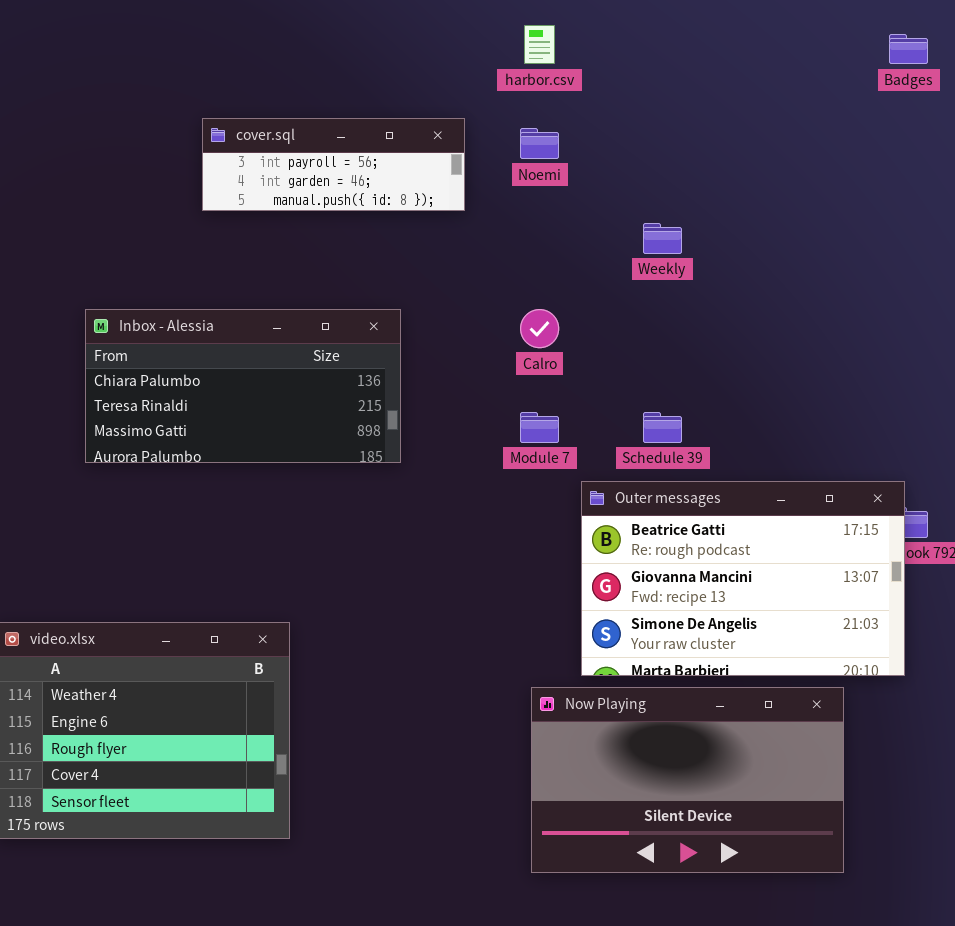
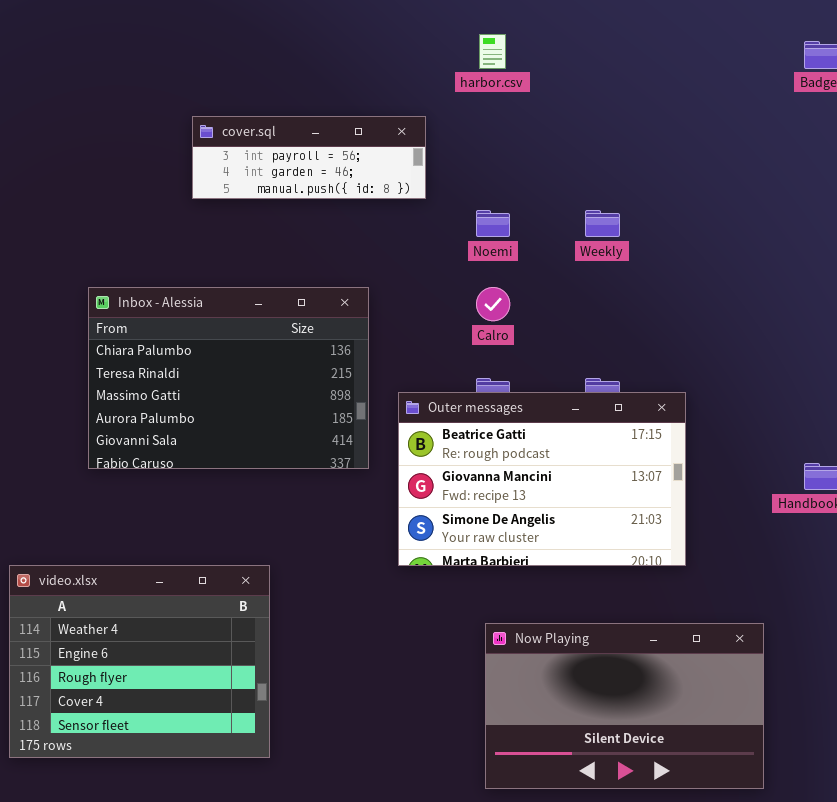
Noemi: [520,128,559,159] -> [476,210,510,237], moved
Inbox - Alessia: [85,309,401,463] -> [88,287,369,469], resized
Outer messages: [581,481,905,676] -> [398,392,686,566], moved

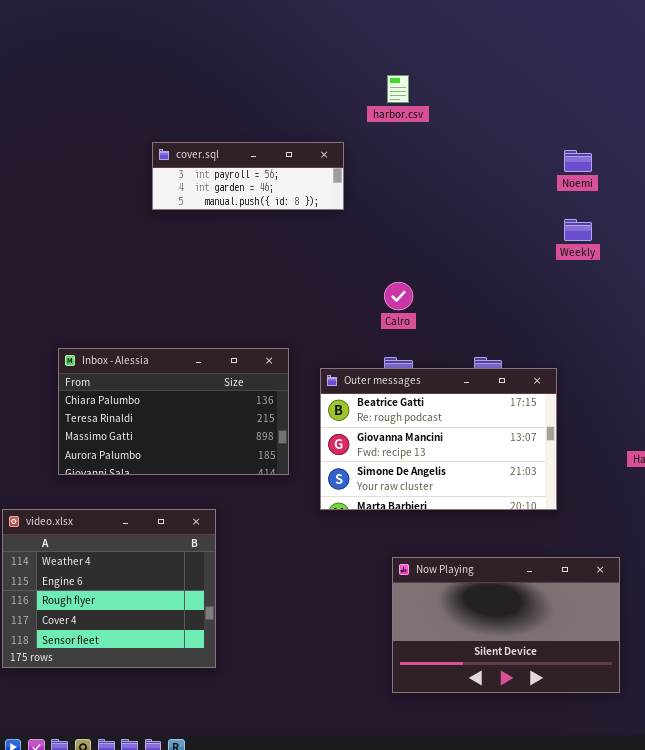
Noemi: [476,210,510,237] -> [564,150,592,172], moved
Weekly: [585,210,620,237] -> [564,219,592,241], moved
Inbox - Alessia: [88,287,369,469] -> [58,348,289,475], moved, resized

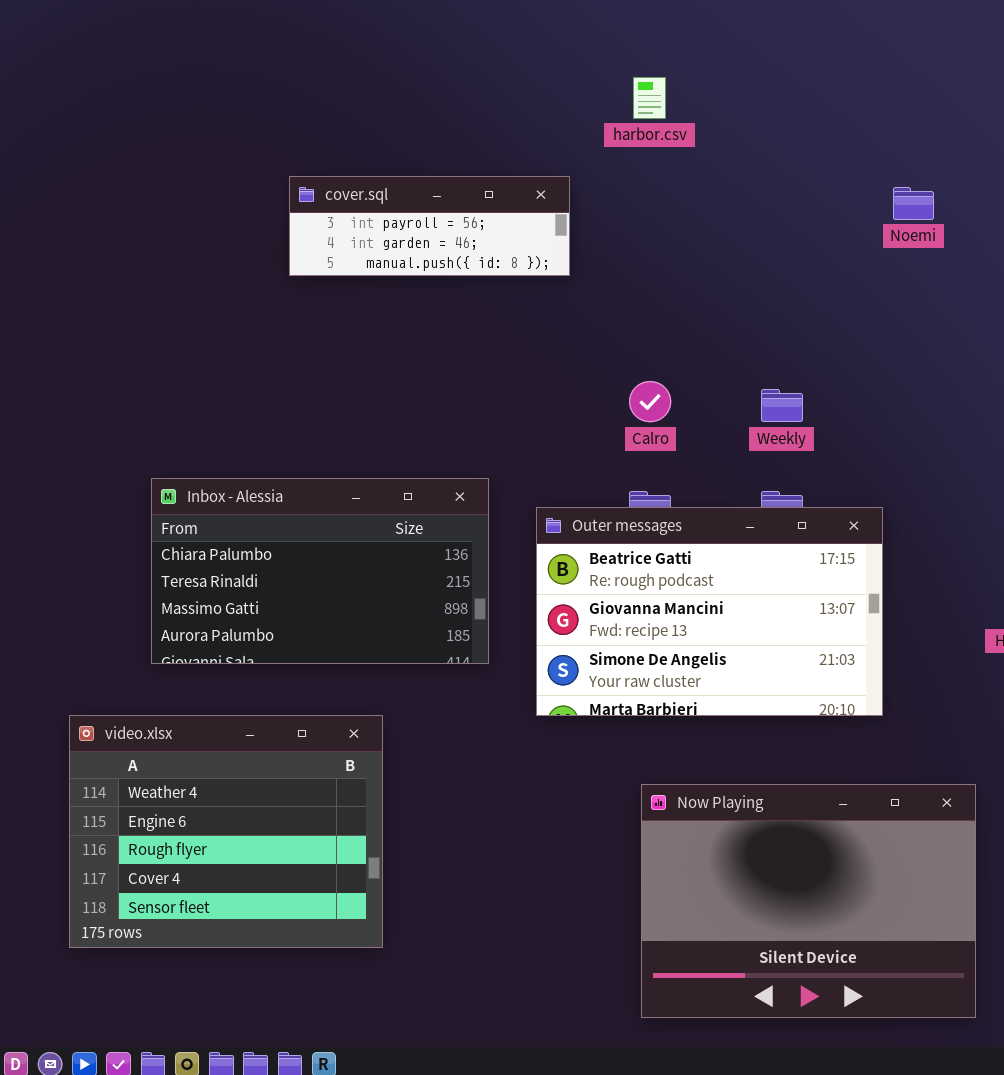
Weekly: [564,219,592,241] -> [761,389,803,422], moved
Now Playing: [392,557,620,693] -> [641,784,976,1018], resized

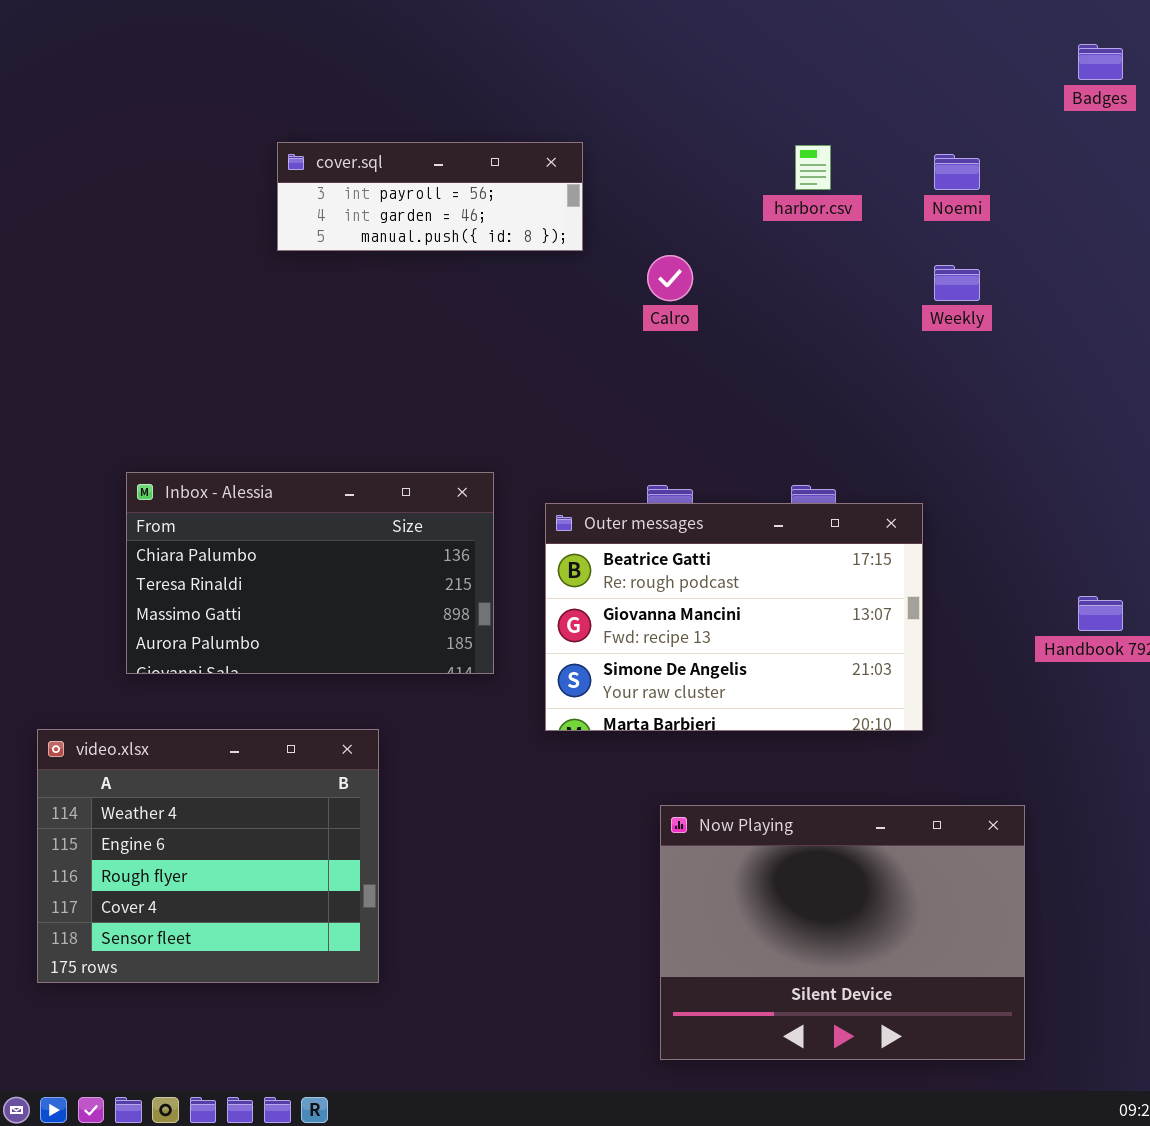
harbor.csv: [633,77,666,119] -> [795,145,831,190], moved
Calro: [629,381,671,422] -> [647,255,693,301], moved
Weekly: [761,389,803,422] -> [934,265,980,301], moved

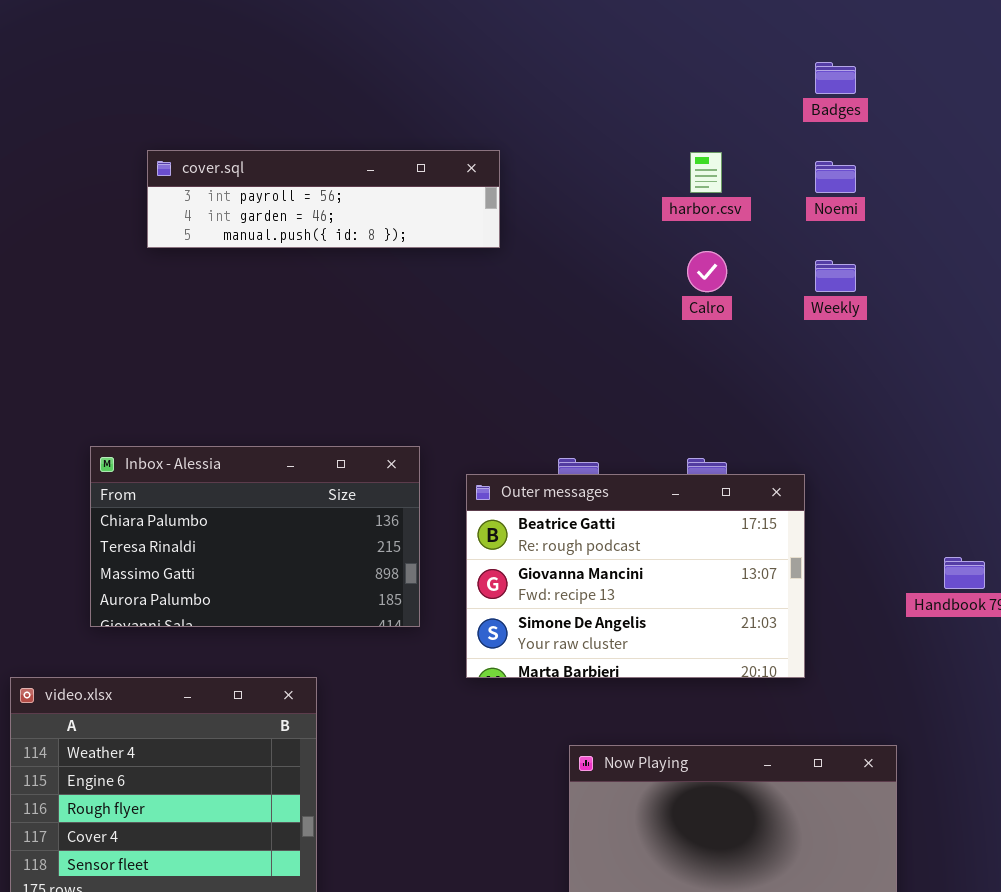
Badges: [1078,44,1123,80] -> [815,62,856,94], moved
cover.sql: [277,142,583,251] -> [147,150,500,248], resized
Calro: [647,255,693,301] -> [687,251,727,292], moved

